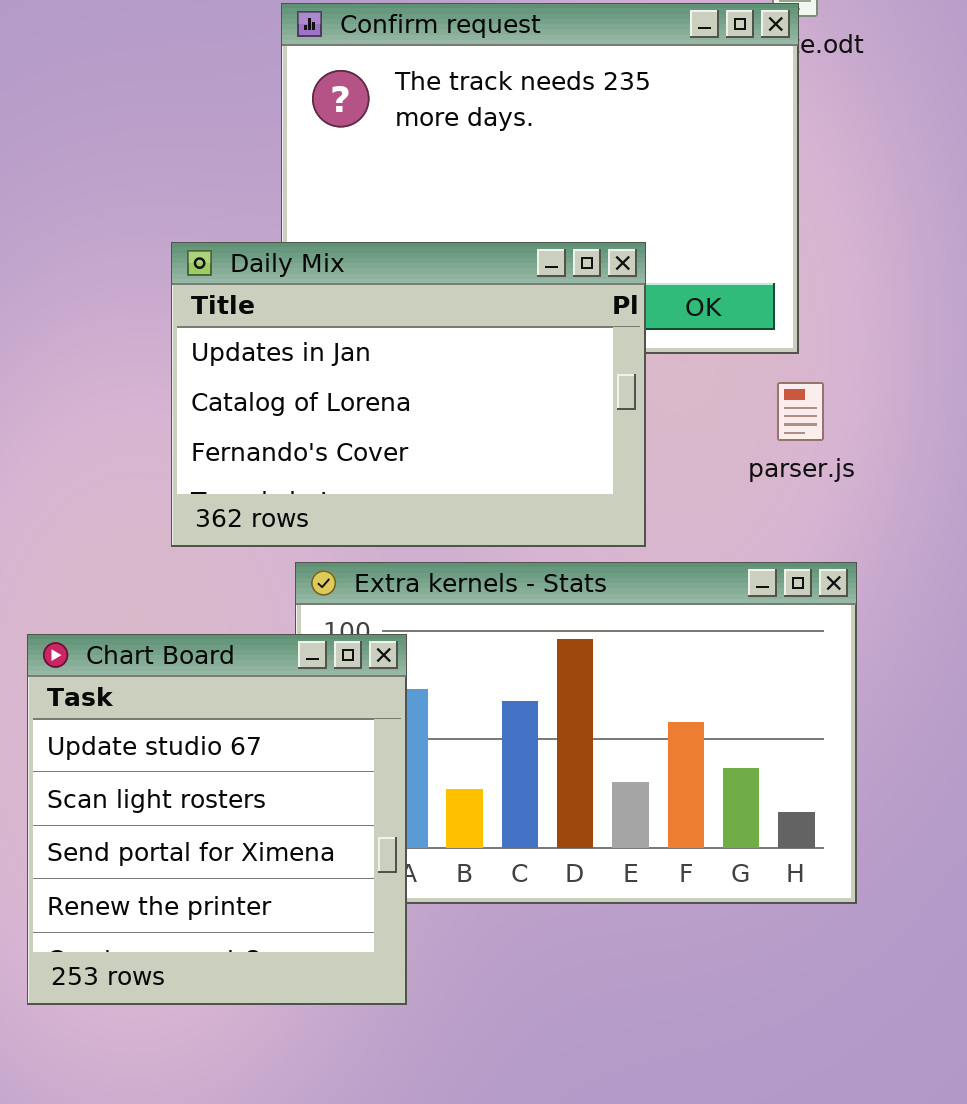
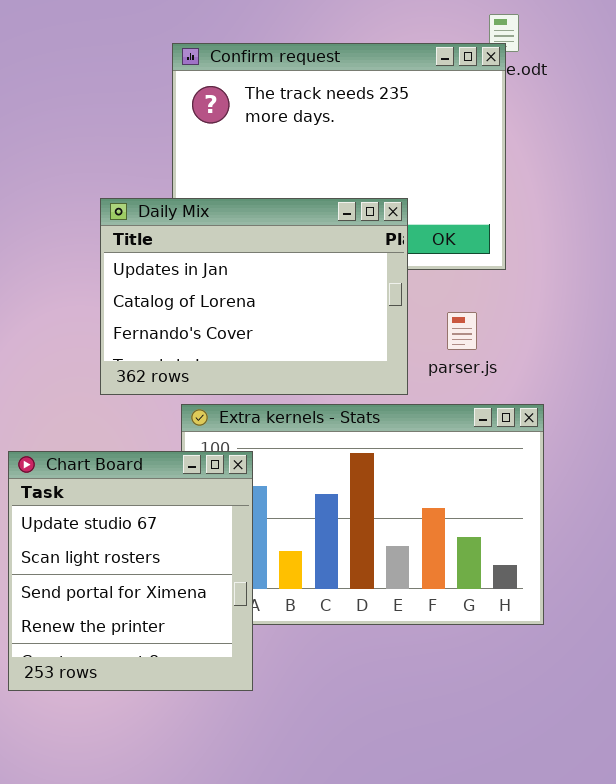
parser.js: [777,382,824,441] -> [447,312,477,350], moved

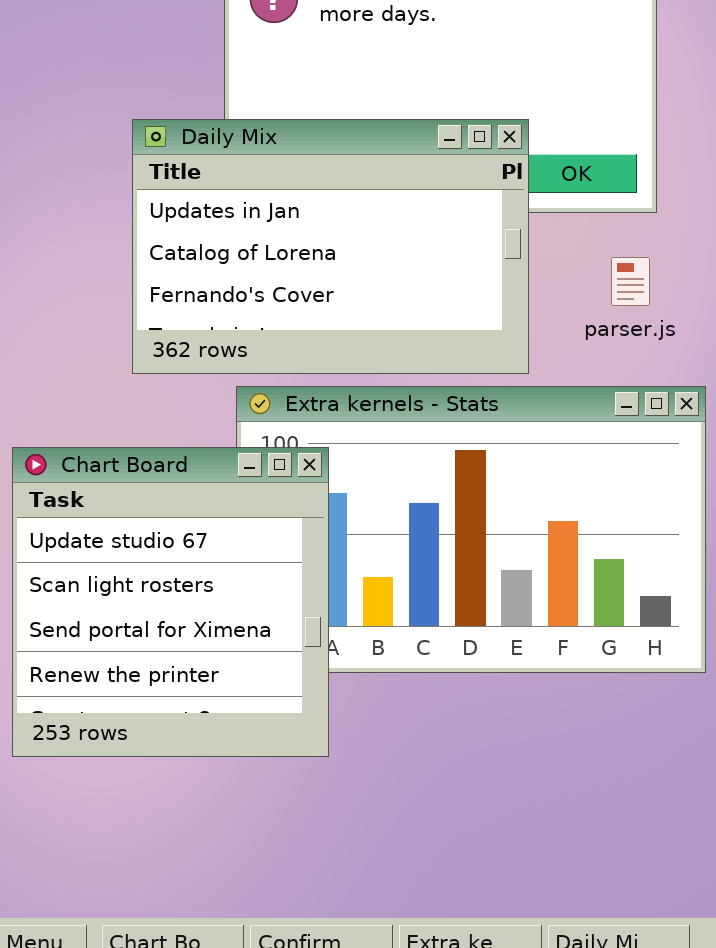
parser.js: [447,312,477,350] -> [611,257,650,306], moved

